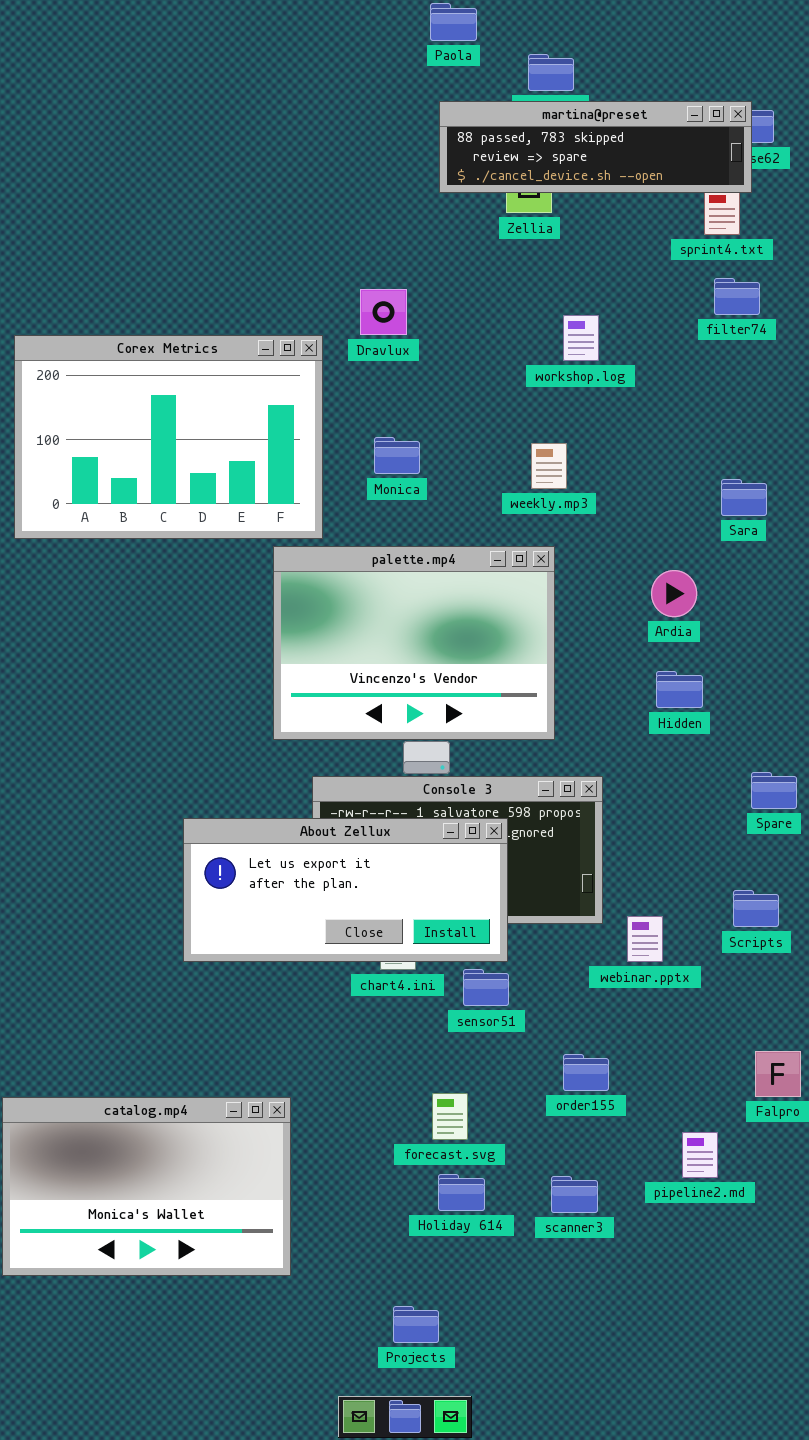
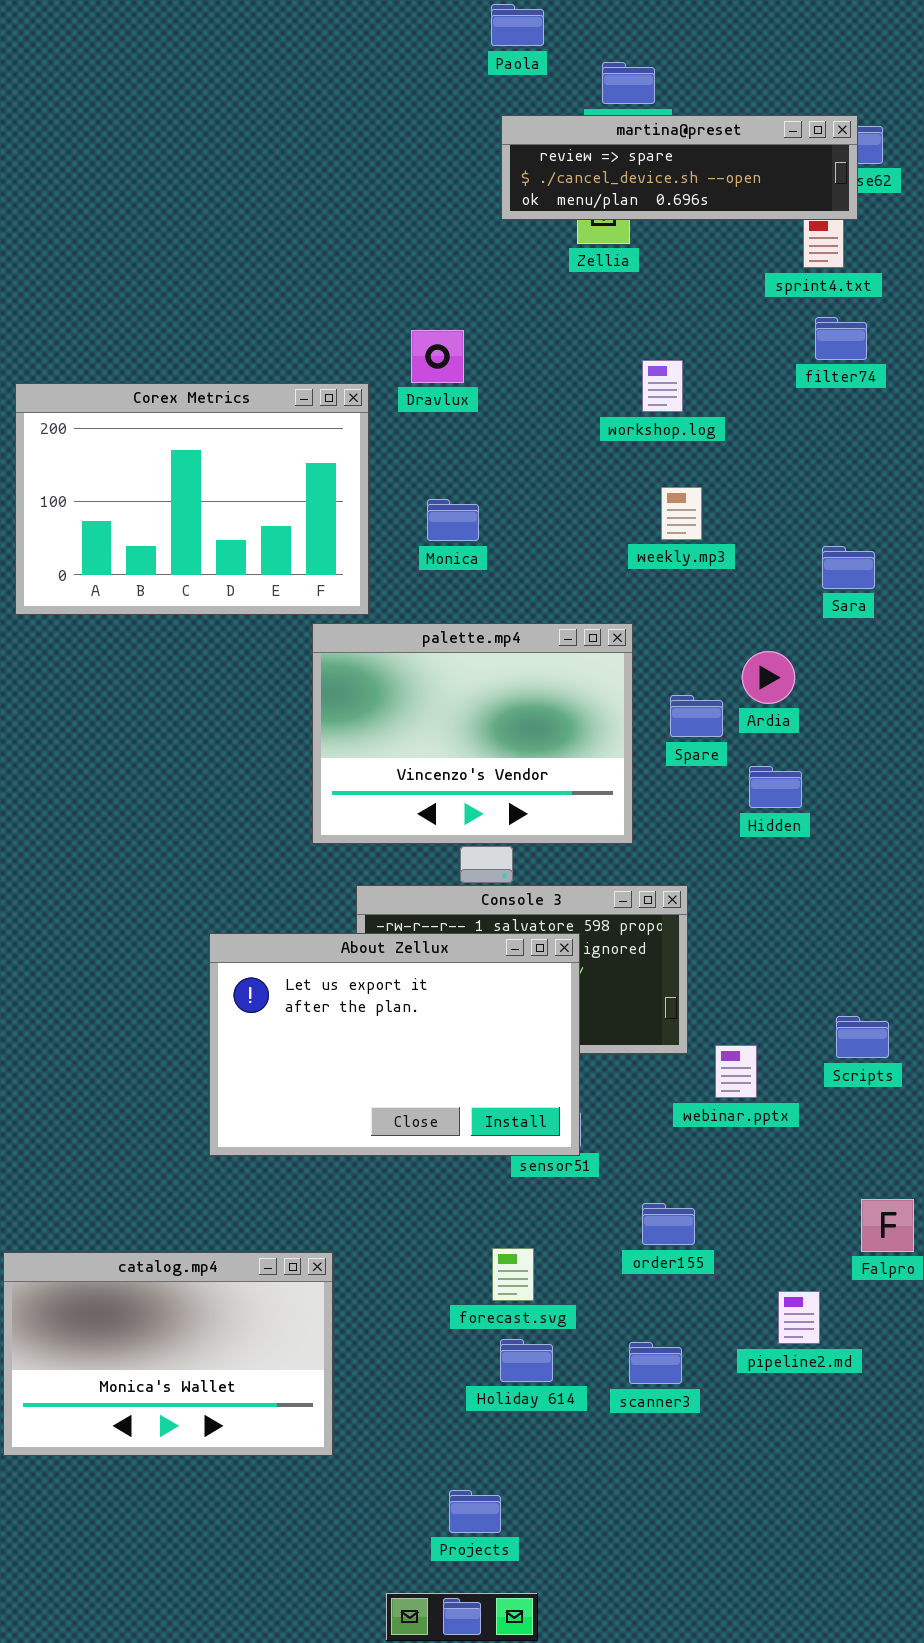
martina@preset: [439,101,752,193] -> [501,115,858,220], scrolled down 1 row
weekly.mp3: [531,443,567,489] -> [661,487,702,540], moved
Spare: [751,772,797,809] -> [670,695,723,737], moved
About Zellux: [183,818,508,962] -> [209,933,580,1156], resized

